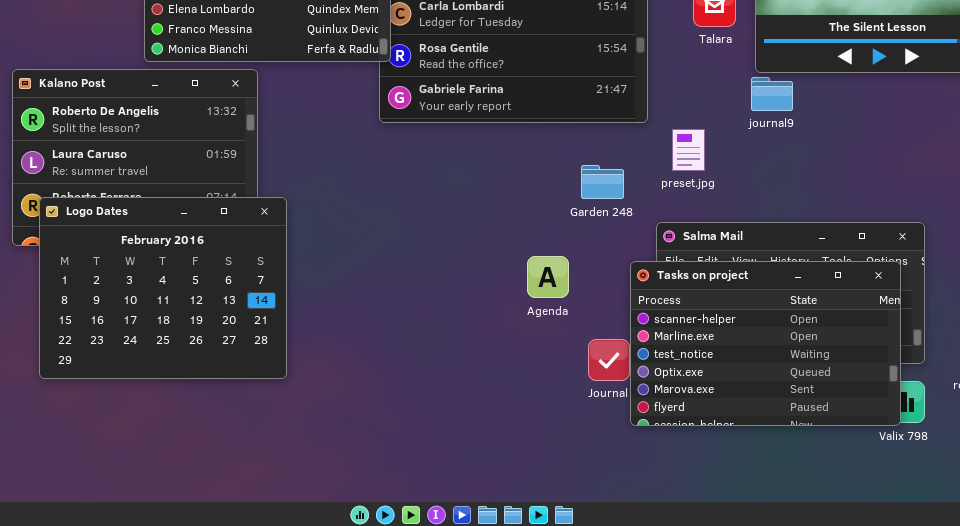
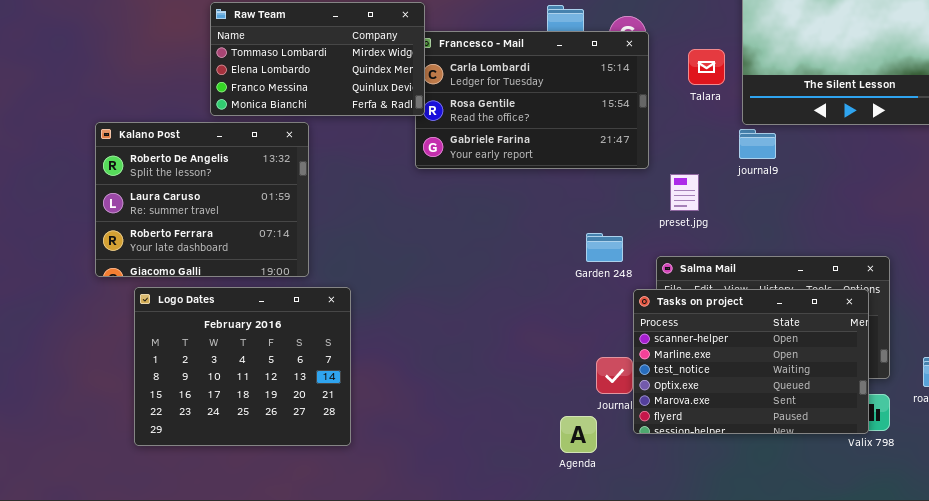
Garden 248: [581,165,624,199] -> [586,233,623,262], moved
Logo Dates: [39,197,287,379] -> [134,287,351,446], moved
Agenda: [527,256,569,298] -> [560,416,597,453], moved

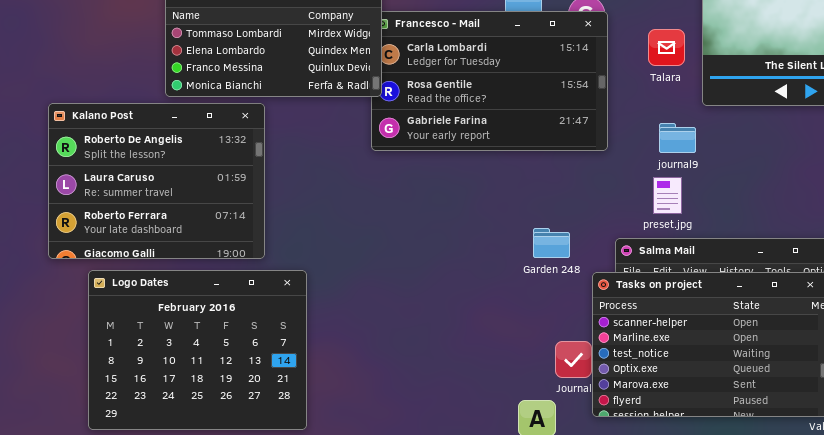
journal9: [739,129,776,159] -> [659,123,696,153], moved
preset.jpg: [670,174,699,211] -> [653,177,682,214], moved
Garden 248: [586,233,623,262] -> [533,228,570,258], moved

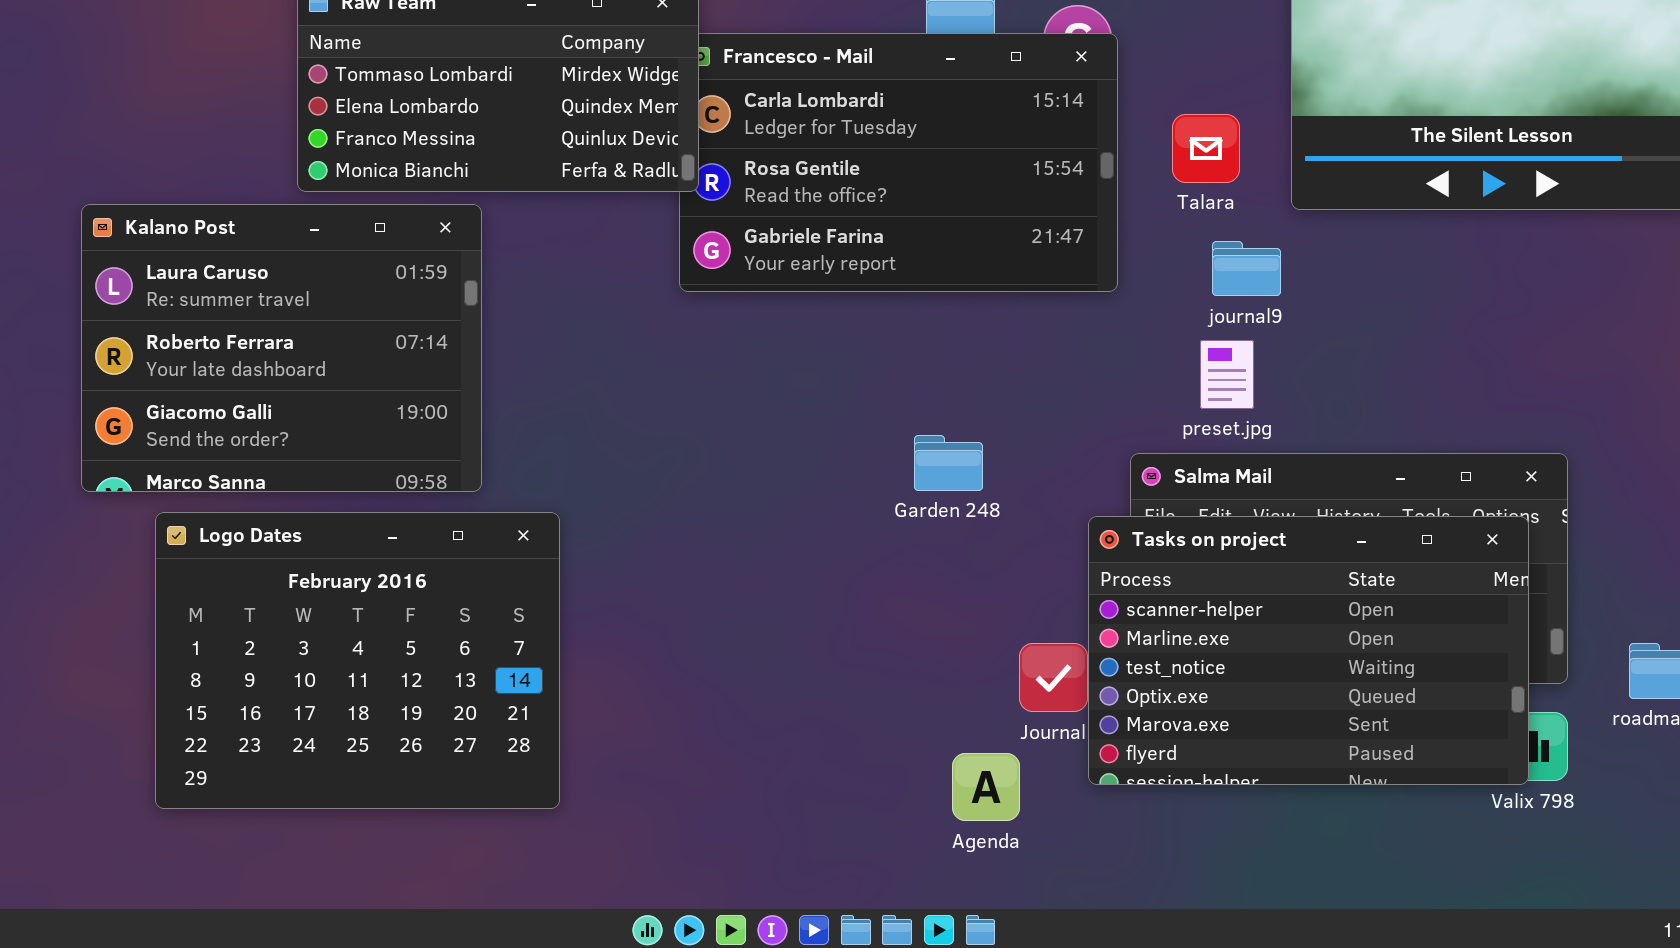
Talara: [648,29,685,66] -> [1172,114,1240,183], moved
Kalano Post: [48,103,265,259] -> [81,204,482,492], scrolled down 1 row
Garden 248: [533,228,570,258] -> [914,435,983,491], moved

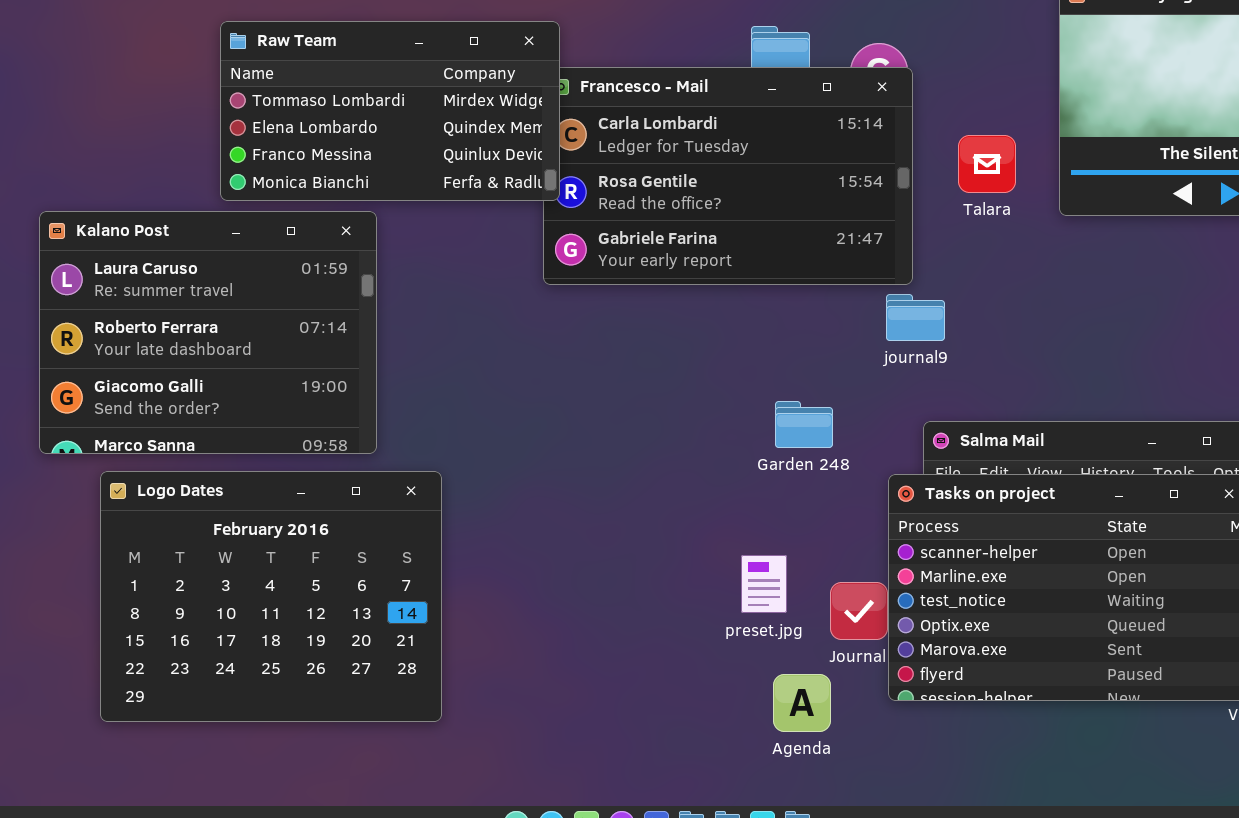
journal9: [1212,241,1281,296] -> [886,294,945,341], moved
preset.jpg: [1200,340,1254,409] -> [741,555,787,613], moved
Garden 248: [914,435,983,491] -> [775,401,833,448], moved

